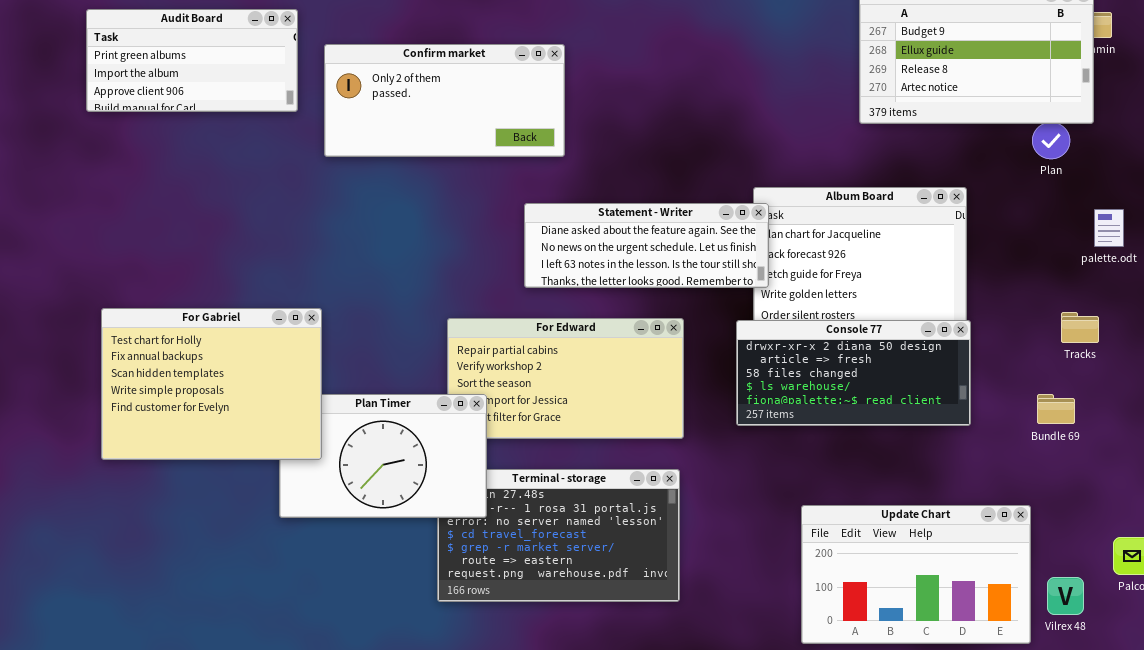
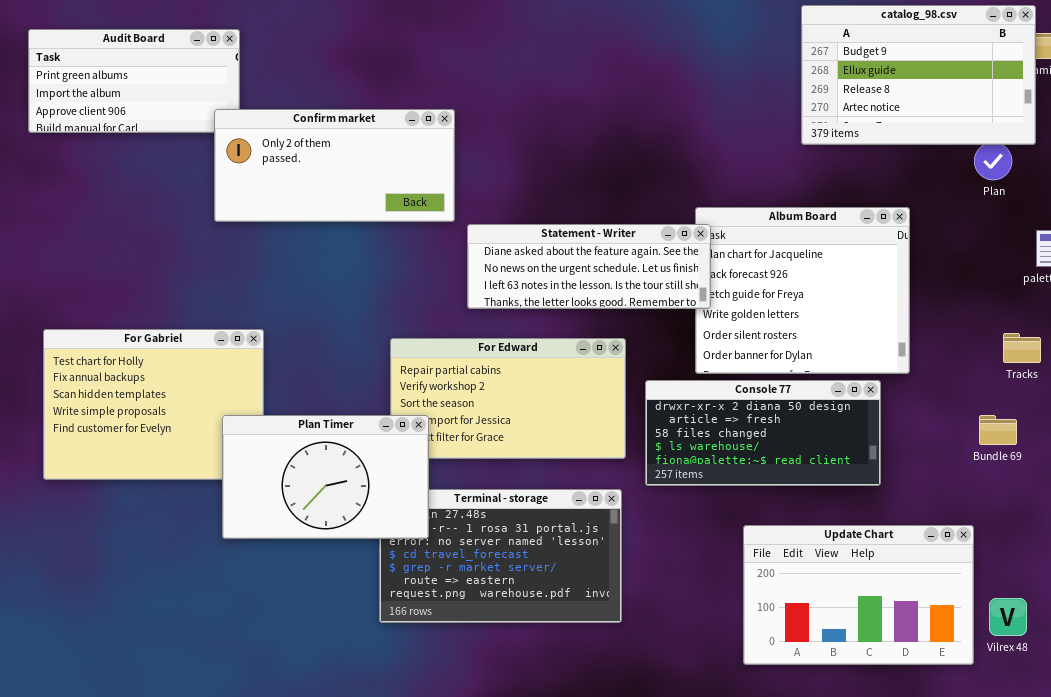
Confirm market: [324,44,565,157] -> [214,109,455,222], moved
Console 77: [736,320,971,426] -> [645,380,881,486], moved
Plan Timer: [279,394,487,518] -> [222,415,429,539], raised

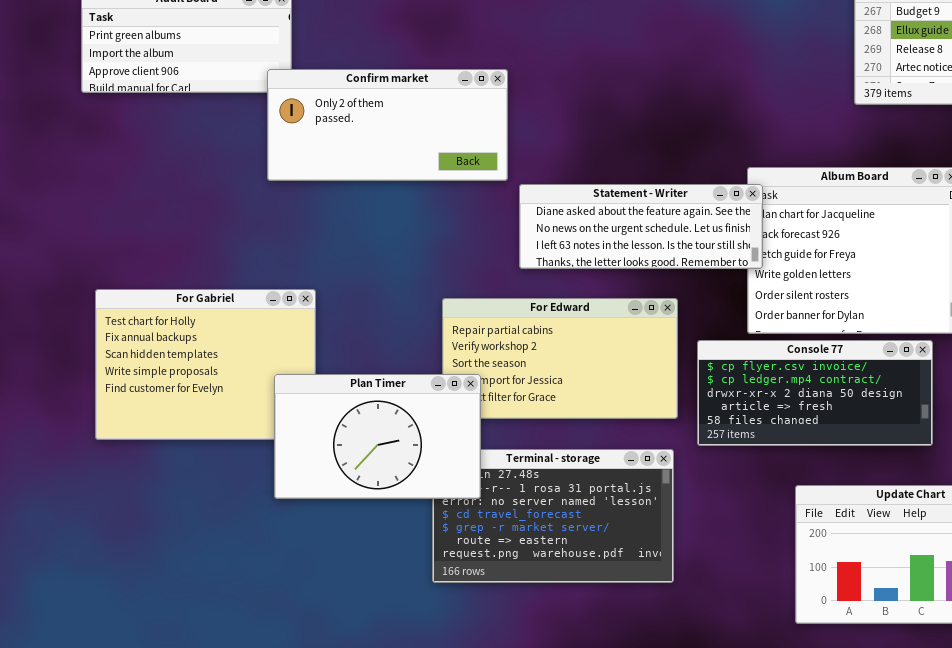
Console 77: [645,380,881,486] -> [697,340,933,446], scrolled up 2 rows

